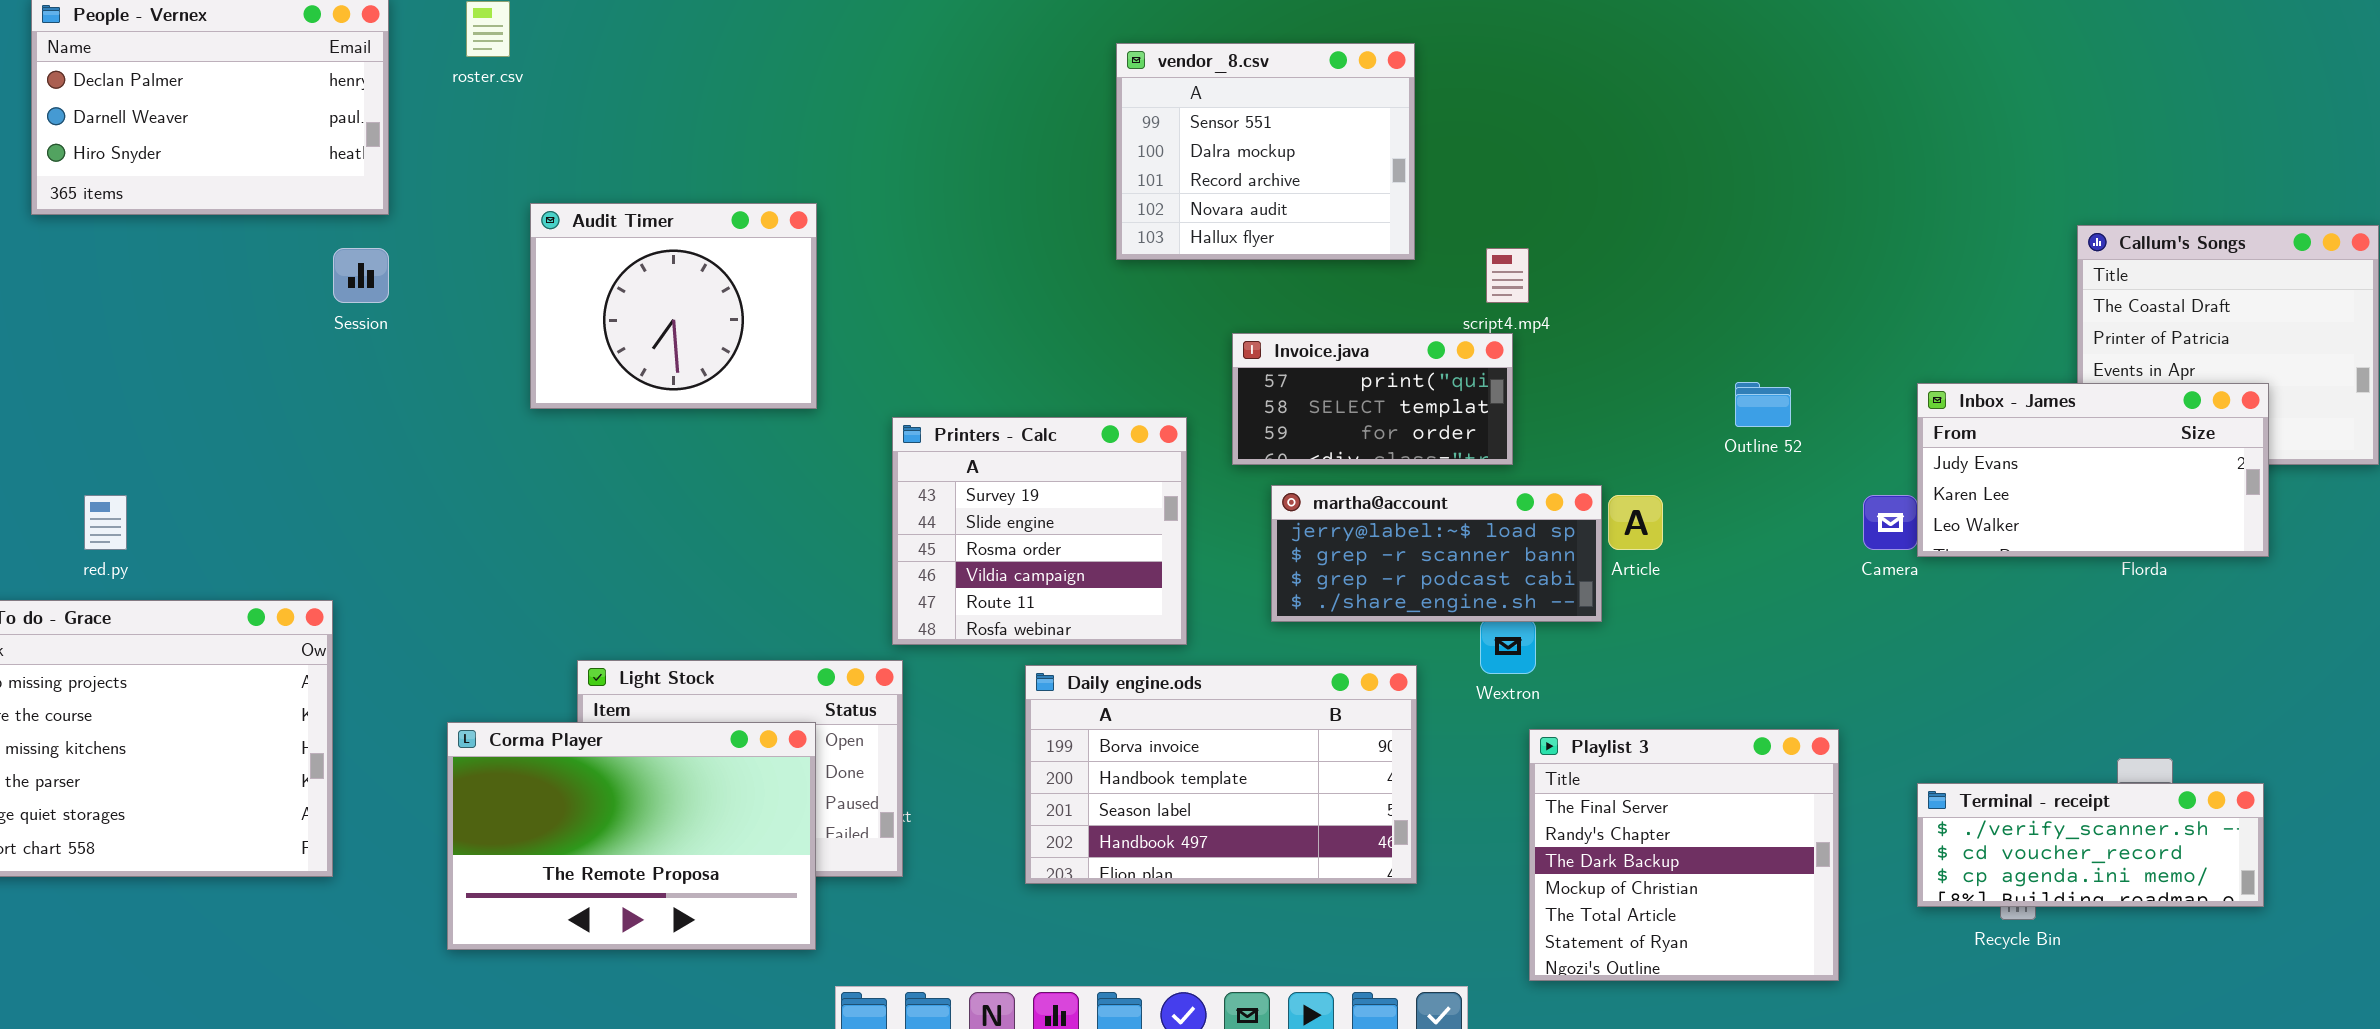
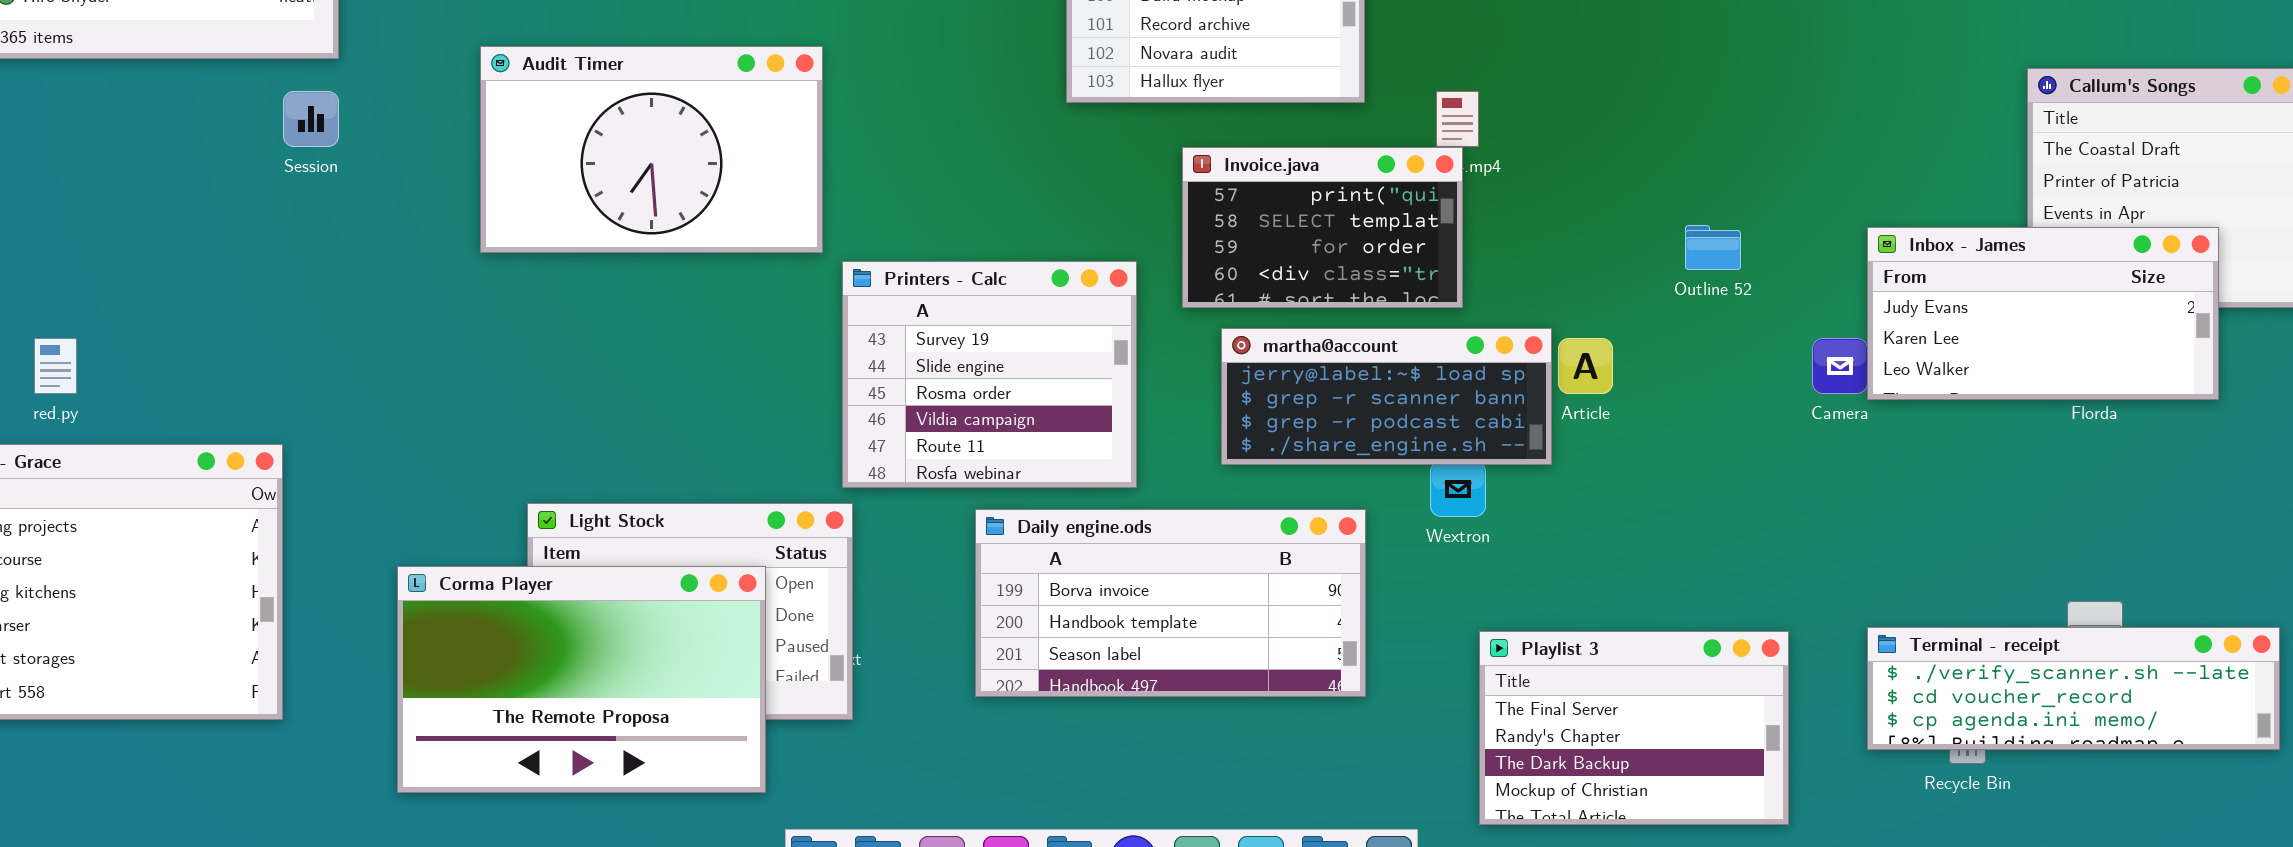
Audit Timer: [530,203,817,409] -> [480,46,823,253], resized
Invoice.java: [1232,333,1513,465] -> [1182,147,1463,308], resized
Daily engine.ods: [1025,665,1417,884] -> [975,509,1366,697], resized
Playlist 3: [1529,729,1839,981] -> [1479,631,1789,825], resized
Terminal - receipt: [1917,783,2264,907] -> [1867,627,2280,750], resized

